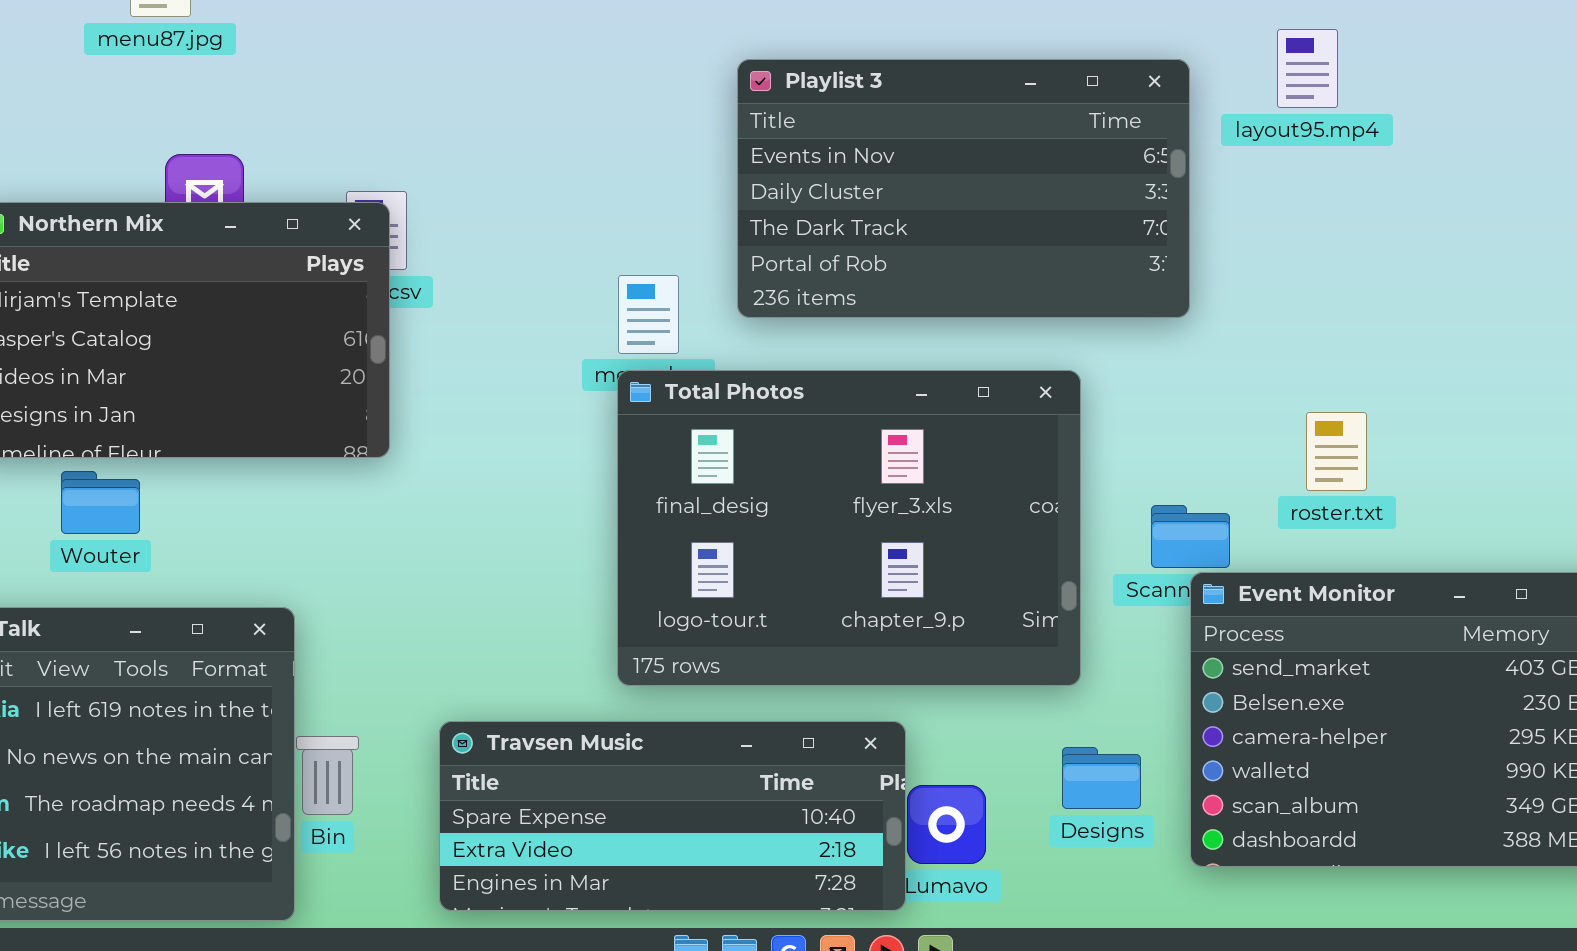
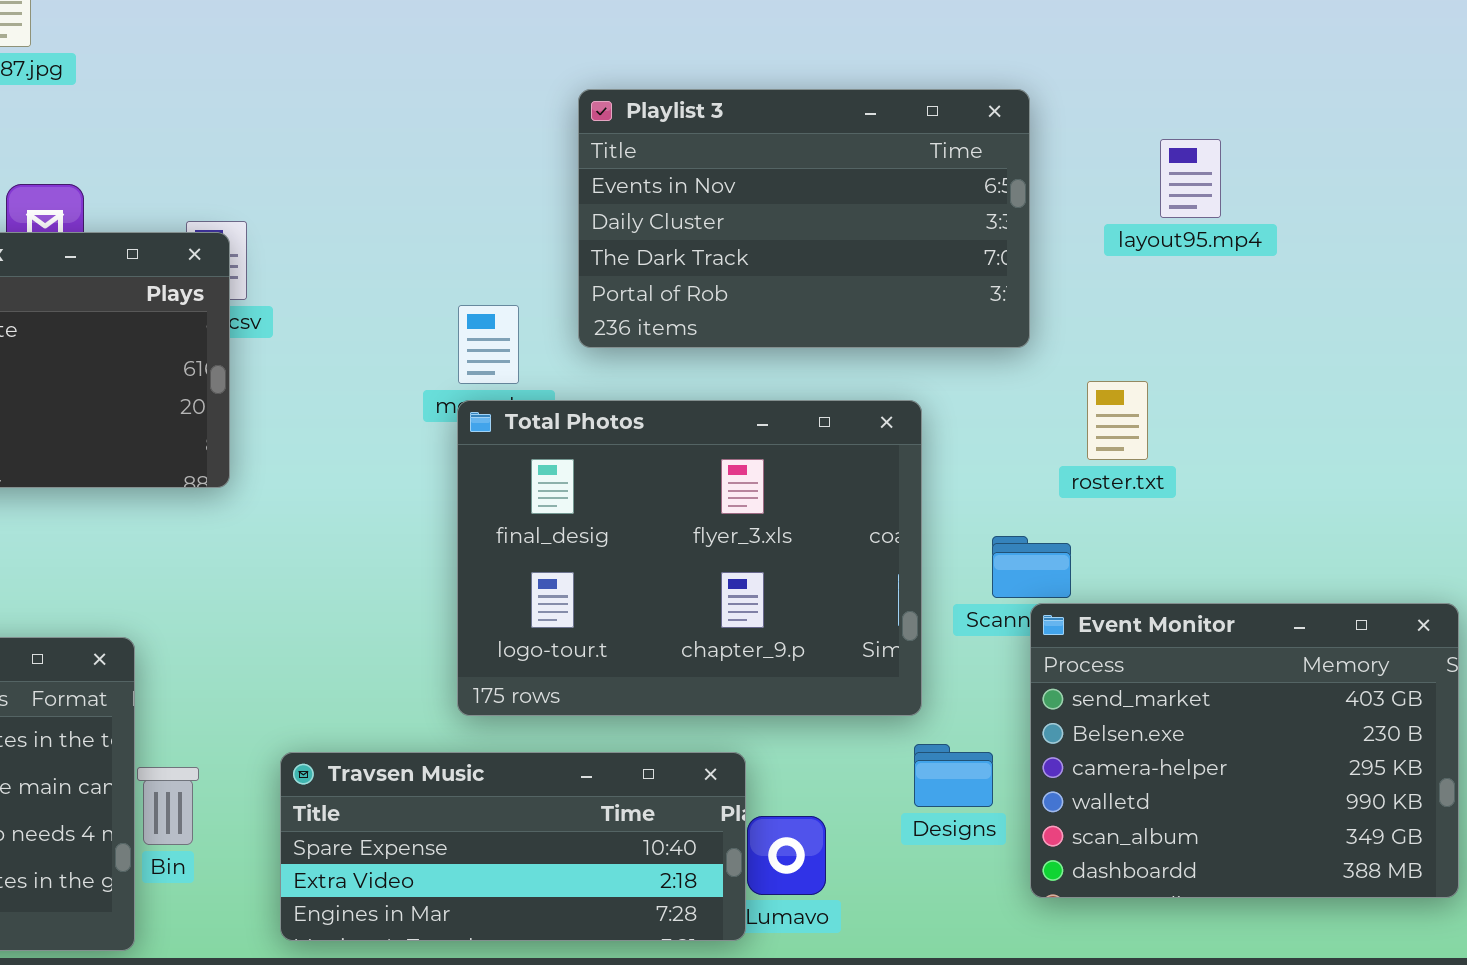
layout95.mp4: [1277,29,1338,108] -> [1160,139,1221,218], moved
roster.txt: [1306,412,1367,491] -> [1087,381,1148,460], moved
Designs: [1062,747,1141,809] -> [914,744,993,807], moved

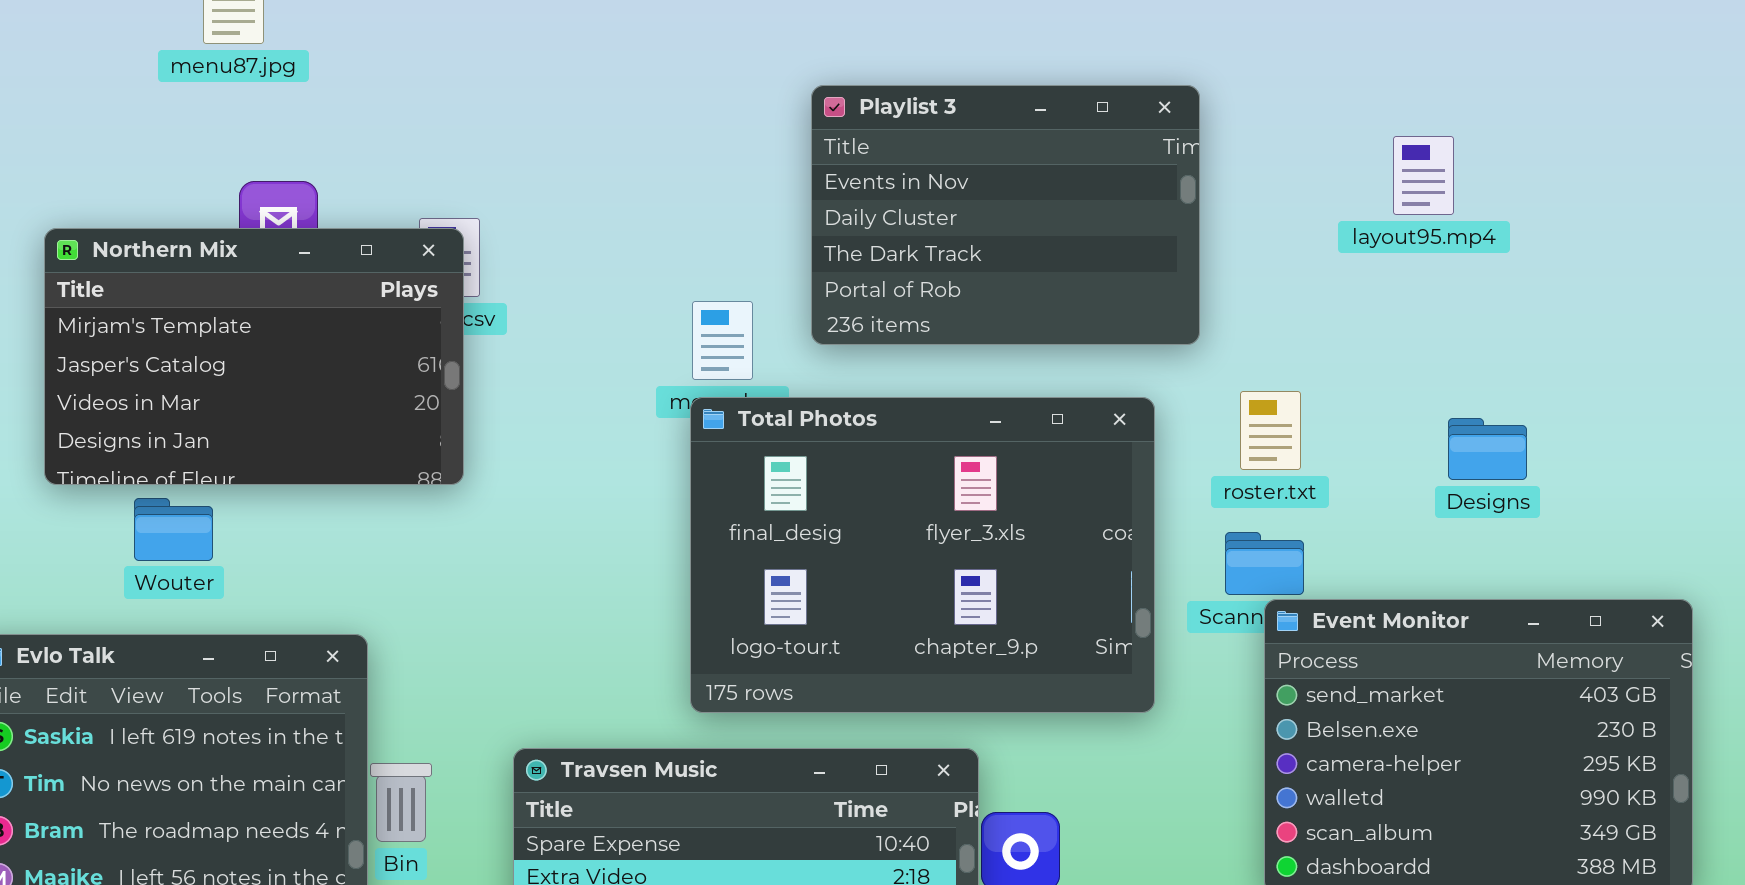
Playlist 3: [578,89,1030,348] -> [811,85,1200,345], resized
roster.txt: [1087,381,1148,460] -> [1240,391,1301,470], moved
Designs: [914,744,993,807] -> [1448,418,1527,480], moved

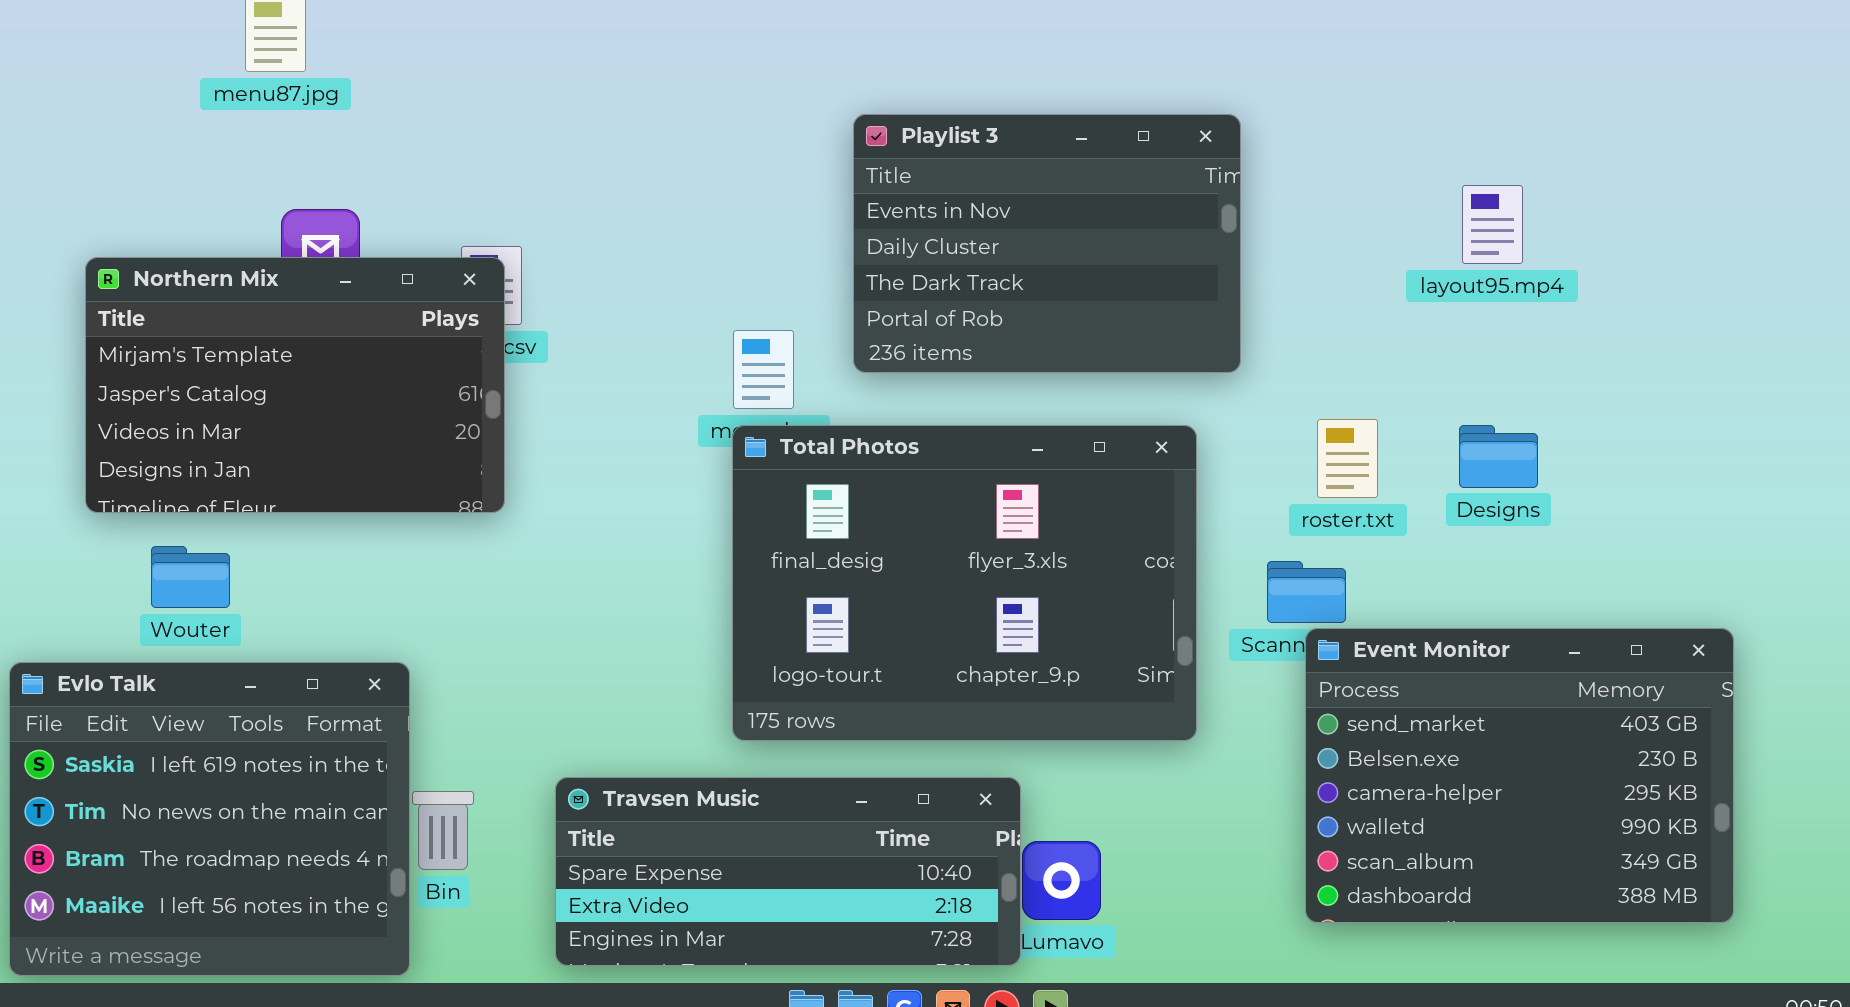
layout95.mp4: [1393,136,1454,215] -> [1462,185,1523,264], moved
roster.txt: [1240,391,1301,470] -> [1317,419,1378,498], moved
Designs: [1448,418,1527,480] -> [1459,425,1538,488], moved
Wouter: [134,498,213,561] -> [151,546,230,608], moved

